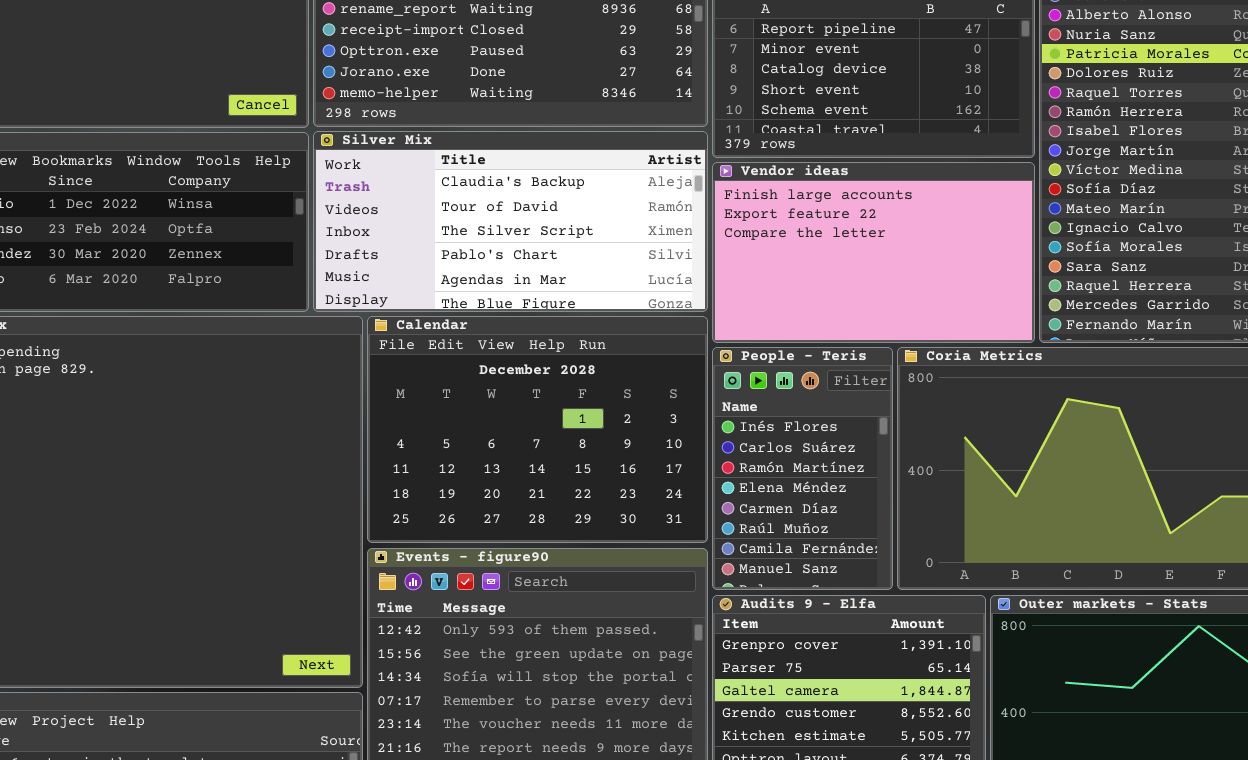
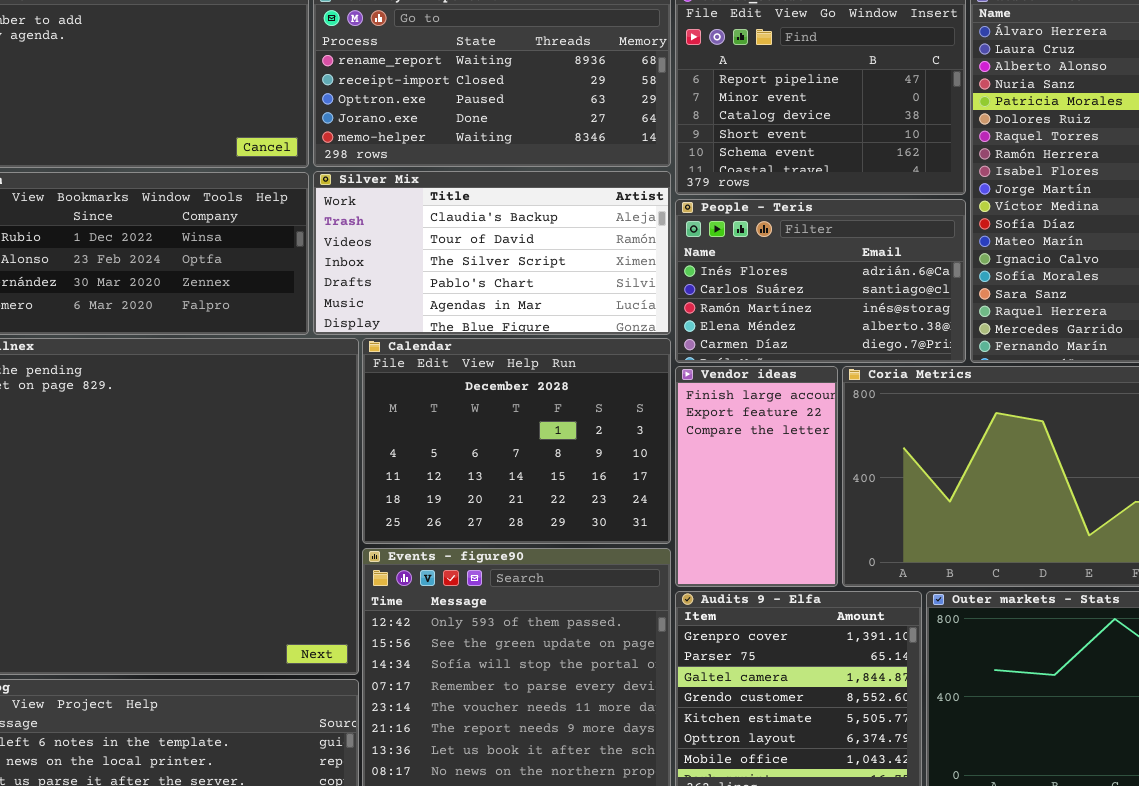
Vendor ideas: [712,162,1035,343] -> [675,366,838,587], moved, resized
People - Teris: [712,347,893,590] -> [675,199,966,363], moved, resized

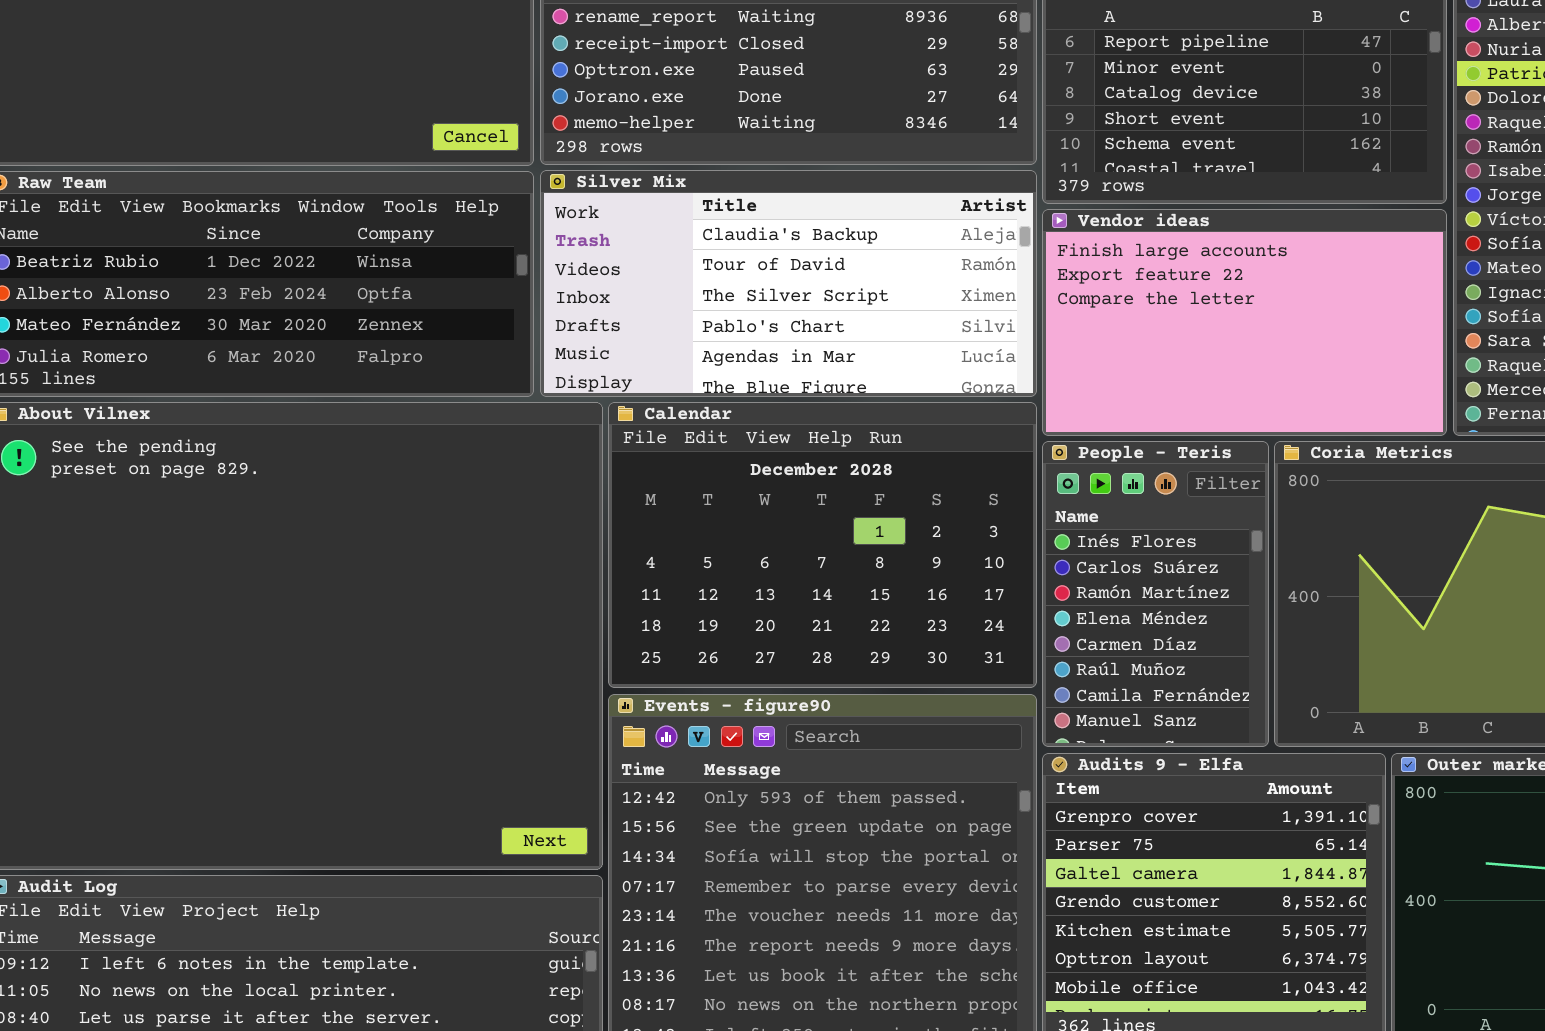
People - Teris: [675,199,966,363] -> [1042,441,1269,747], moved, resized
Vendor ideas: [675,366,838,587] -> [1042,209,1447,436], moved, resized

